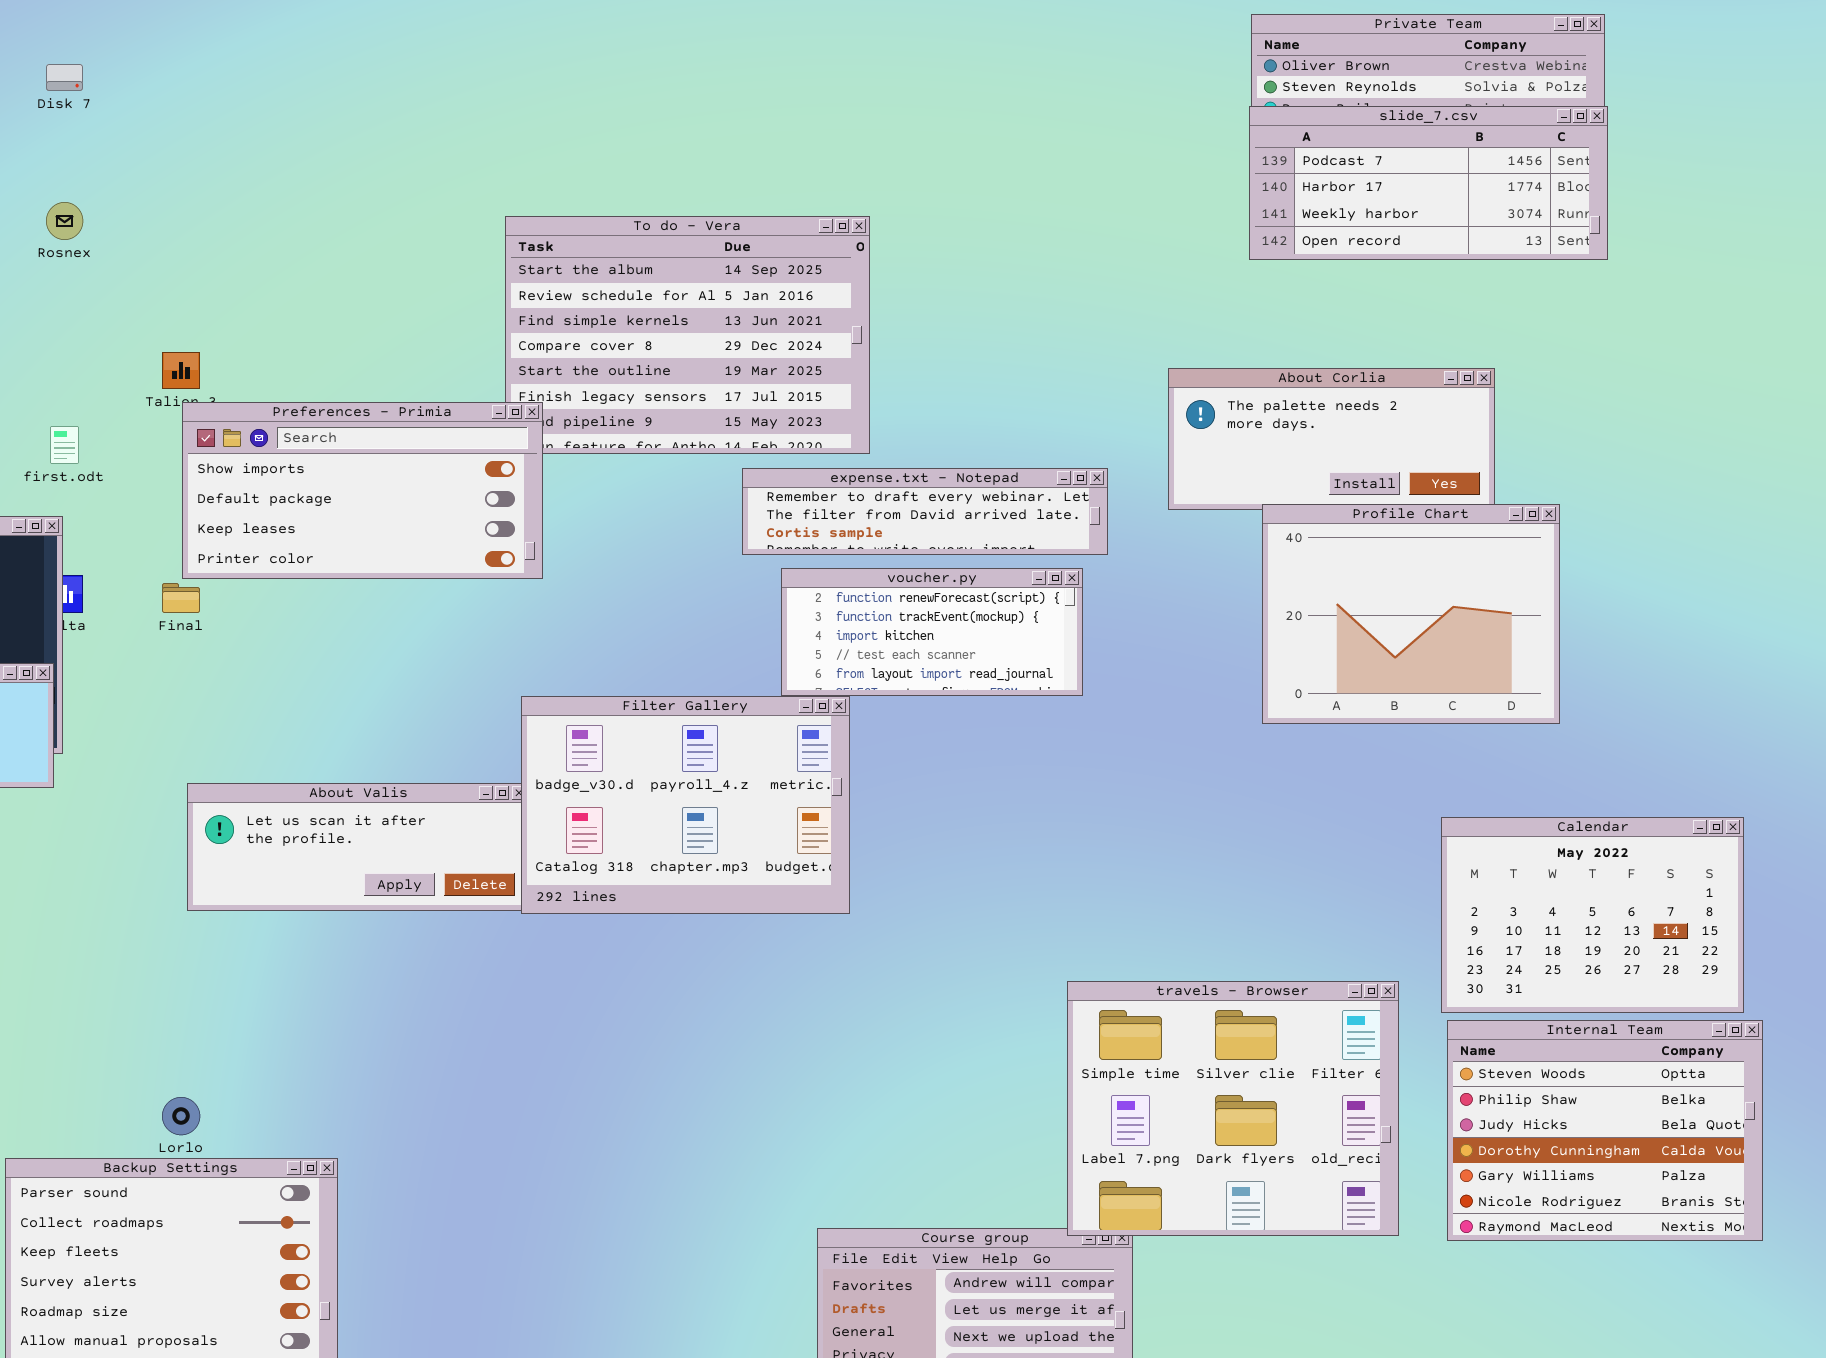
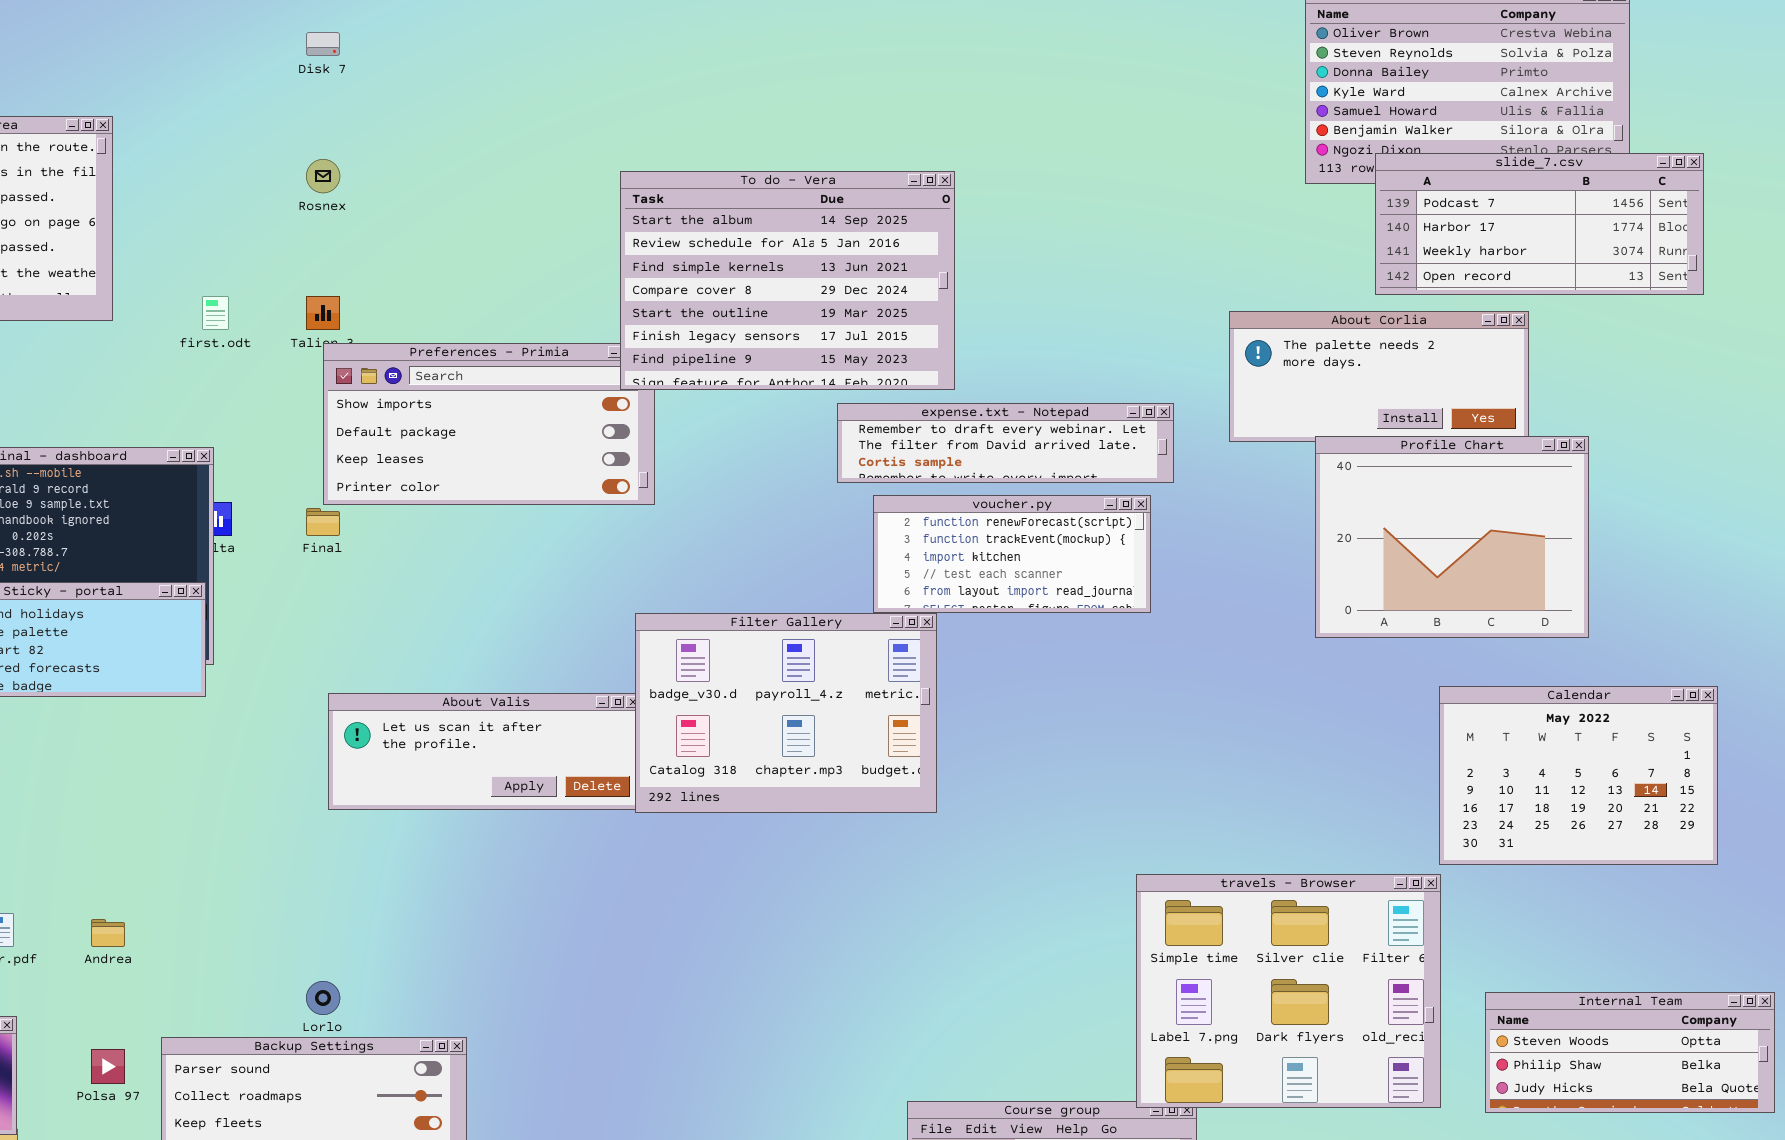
Disk 7: [46,64,83,91] -> [306,32,340,56], moved
slide_7.csv: [1249,106,1608,260] -> [1375,153,1704,295], moved
Rosnex: [46,202,83,240] -> [306,159,340,193], moved
To do - Vera: [505,216,870,454] -> [620,171,955,390], raised
first.odt: [50,426,79,464] -> [202,296,229,330], moved
Calendar: [1441,817,1744,1013] -> [1439,686,1718,865], moved
Internal Team: [1447,1020,1763,1241] -> [1485,992,1775,1113], resized

